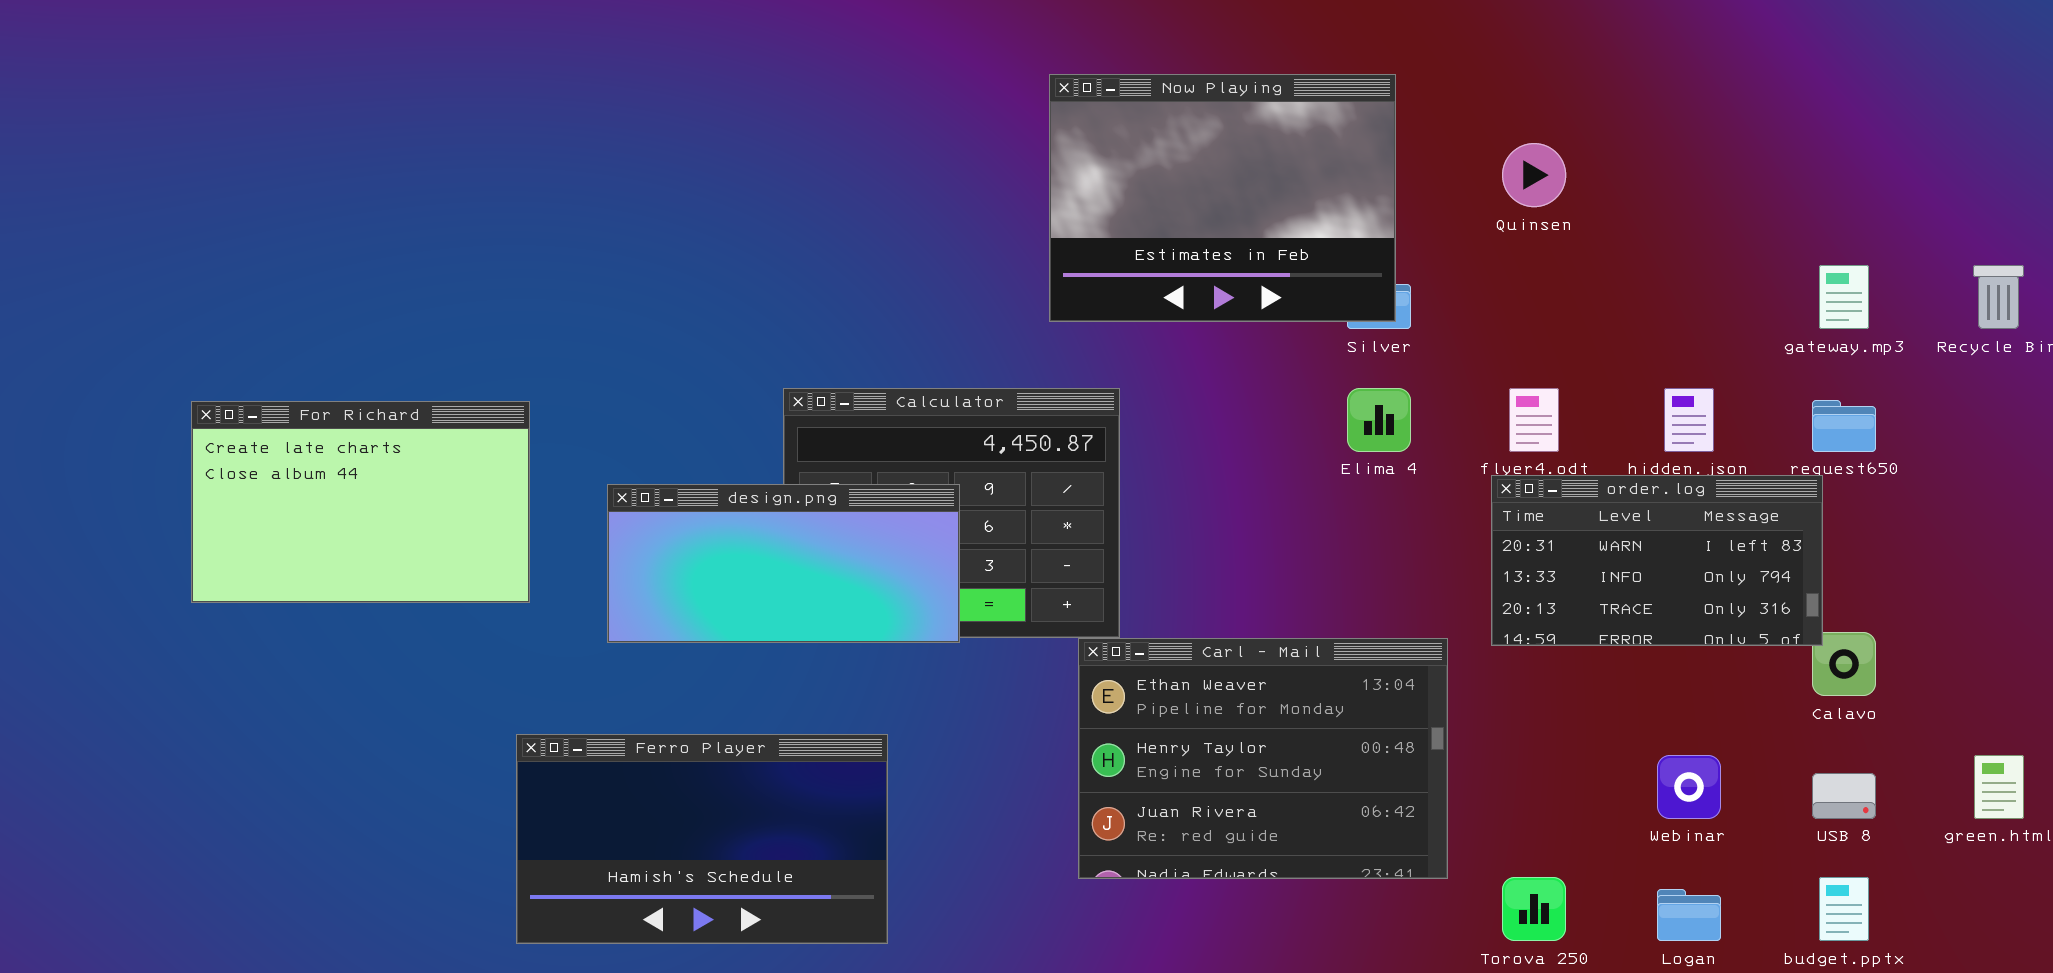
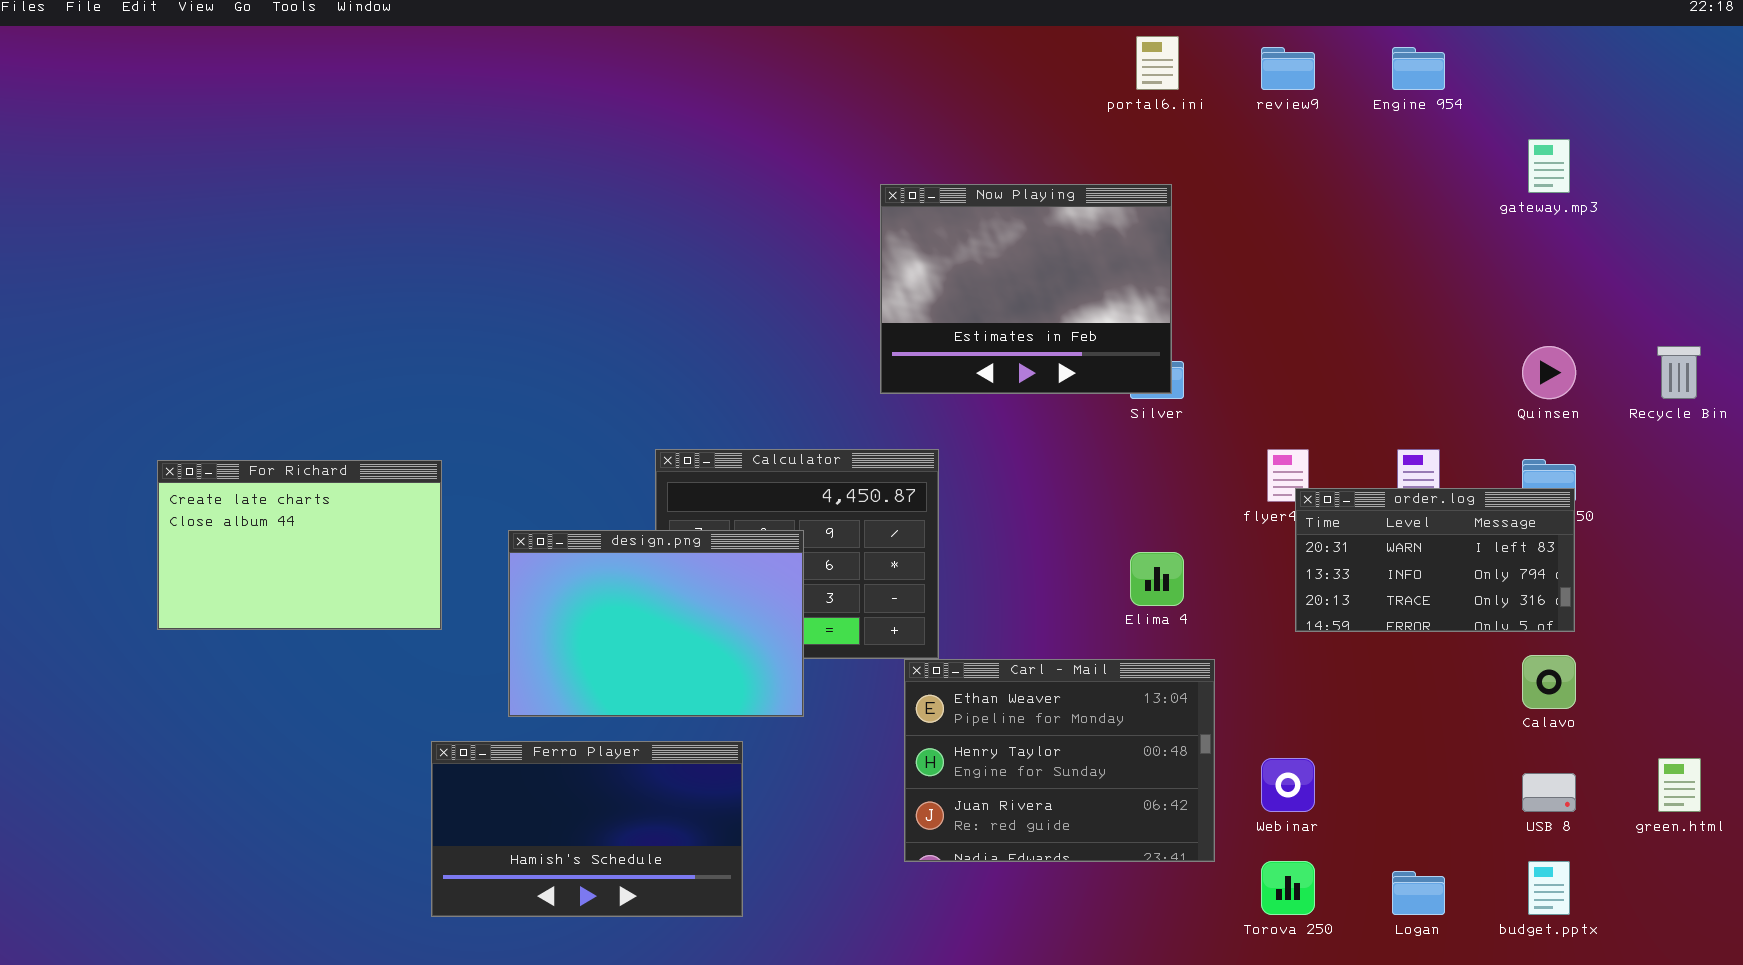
Quinsen: [1502,143,1566,207] -> [1522,346,1576,399], moved
gateway.mp3: [1819,265,1869,329] -> [1528,139,1570,193], moved
Elima 4: [1347,388,1411,452] -> [1130,552,1184,606], moved
order.log: [1491,475,1823,646] -> [1295,488,1575,632], moved
design.png: [607,484,960,643] -> [508,530,804,717], resized
Webinar: [1657,755,1721,819] -> [1261,758,1315,812], moved

